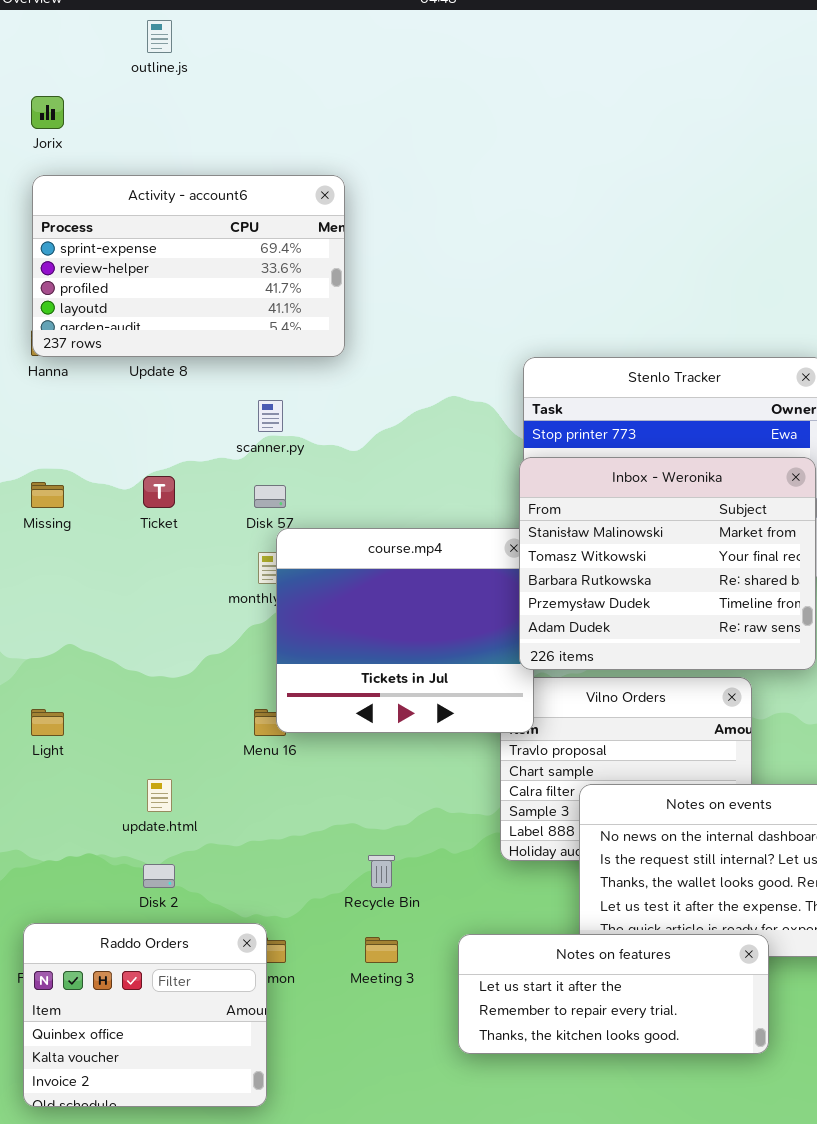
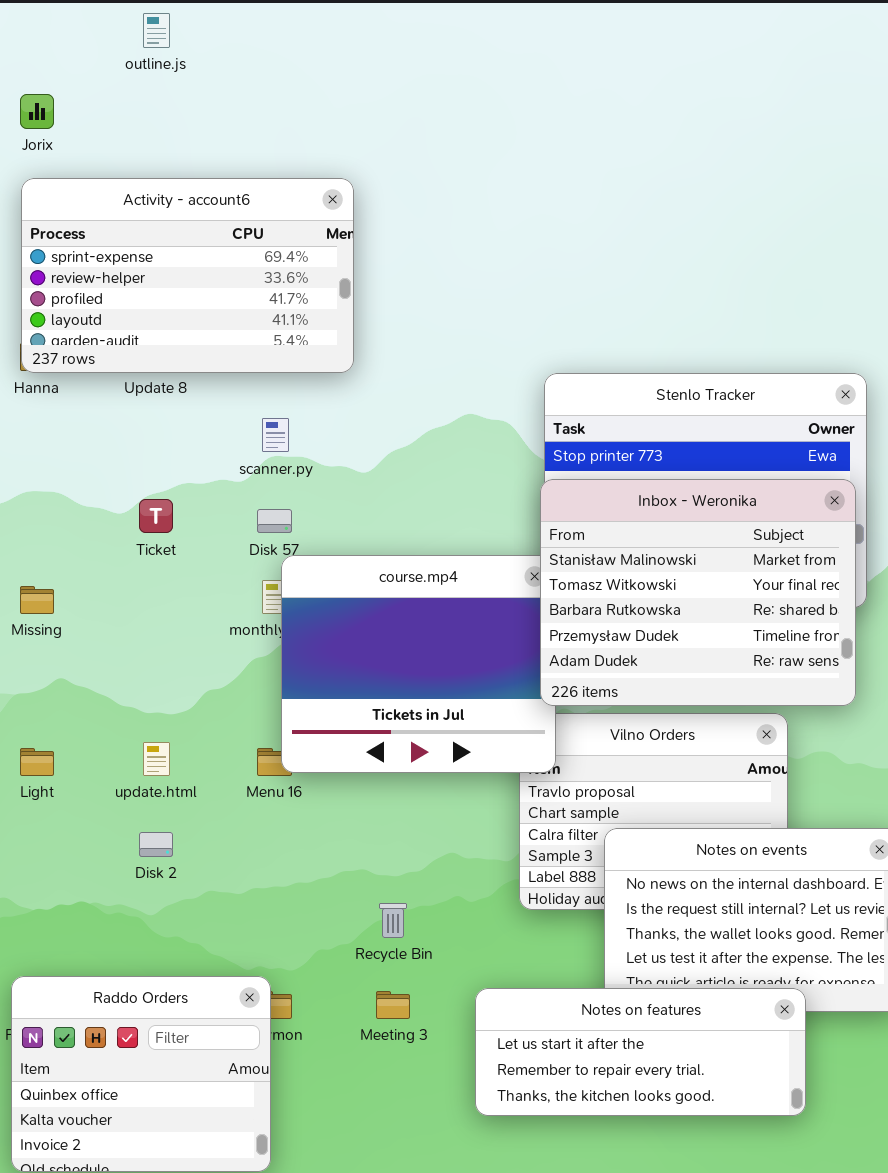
Missing: [31,482,64,508] -> [20,586,54,614], moved
update.html: [147,779,172,812] -> [143,742,170,776], moved
Disk 2: [143,864,175,888] -> [139,832,173,857], moved

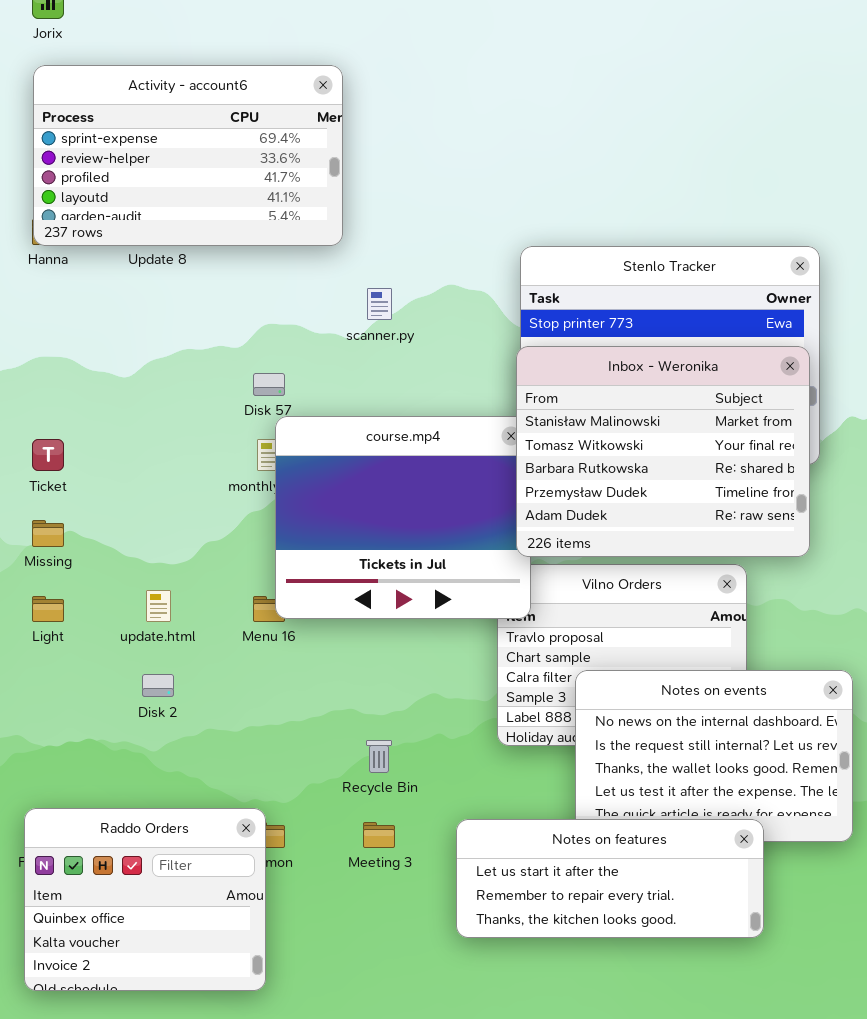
scanner.py: [262,418,289,452] -> [367,288,392,320], moved
Ticket: [139,499,173,533] -> [32,439,64,471], moved
Missing: [20,586,54,614] -> [32,520,64,547], moved

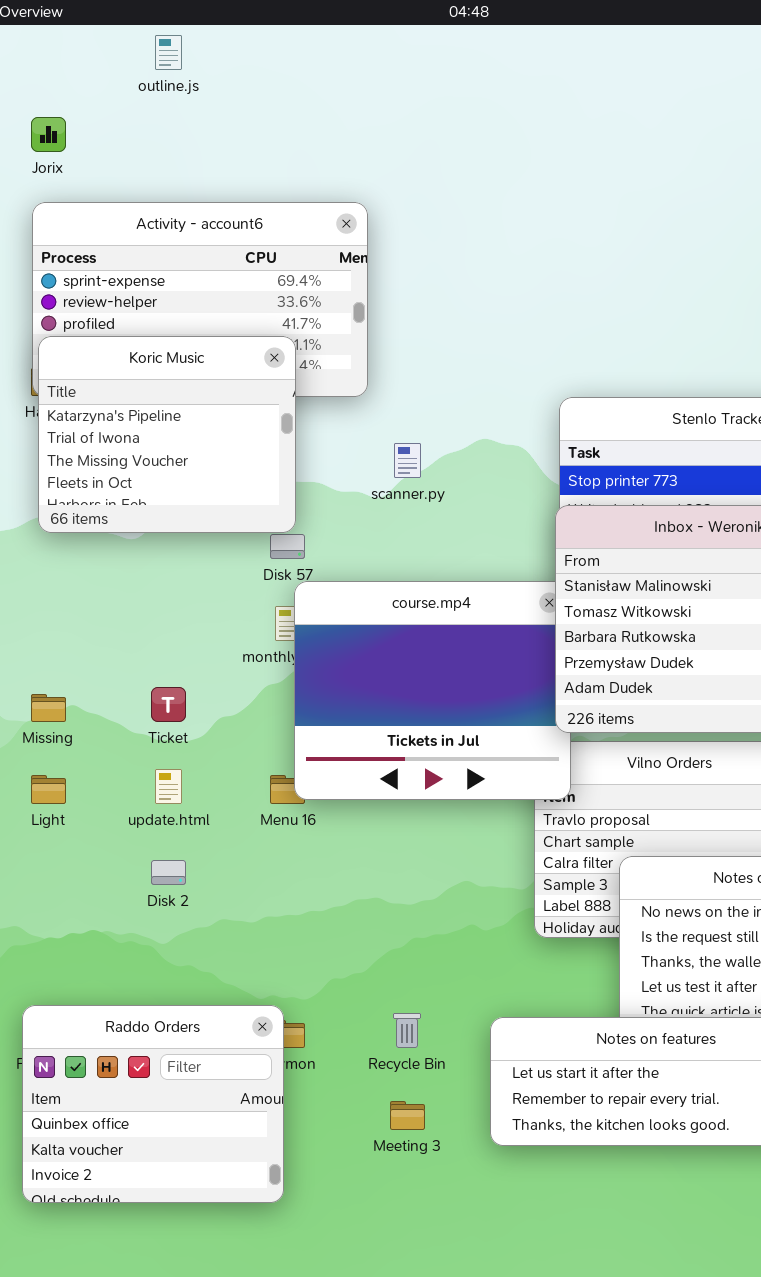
Koric Music: none -> [38,336,296,533], opened
Ticket: [32,439,64,471] -> [151,687,186,722], moved
Recycle Bin: [366,740,392,773] -> [393,1013,421,1048], moved
Meeting 3: [363,822,395,848] -> [390,1101,425,1130], moved

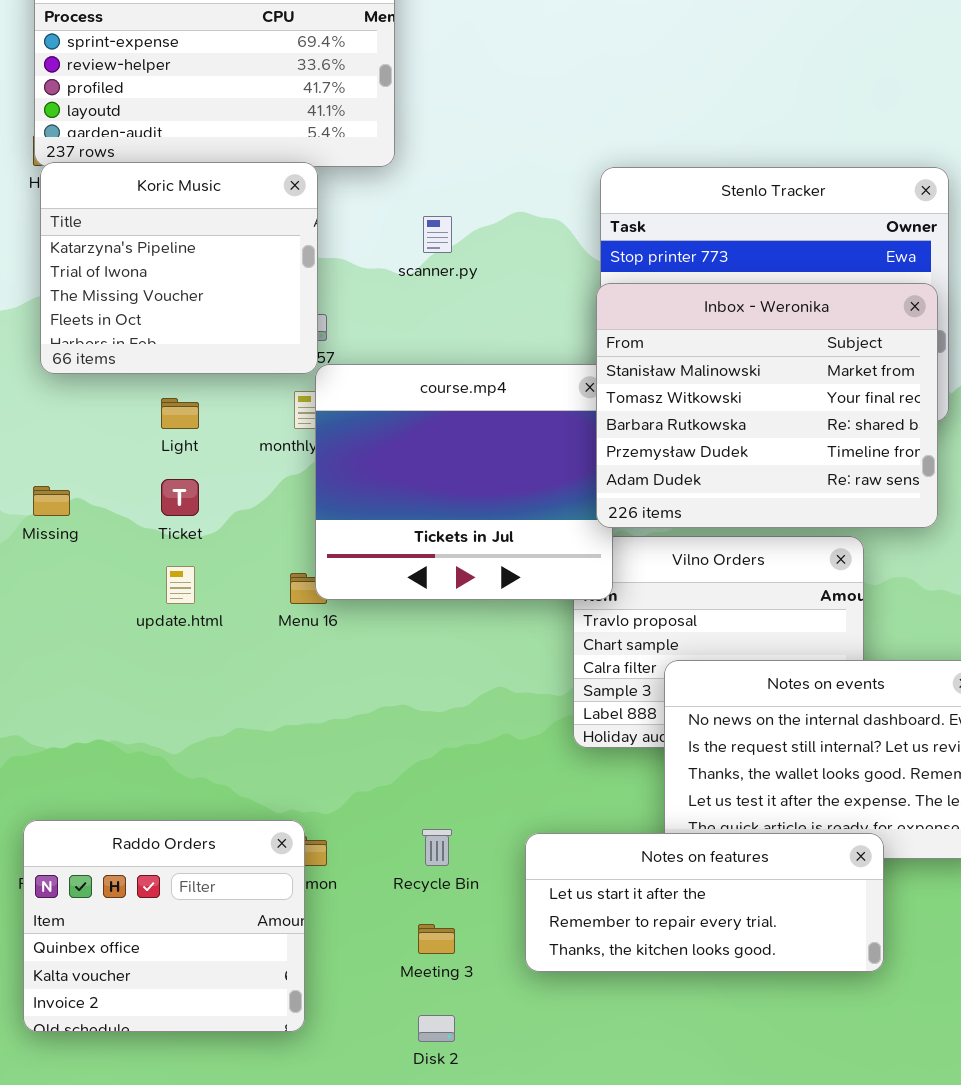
Koric Music: [38,336,296,533] -> [40,162,318,374], moved
Light: [31,775,66,804] -> [161,398,199,429], moved
Disk 2: [151,860,186,885] -> [418,1015,455,1042], moved

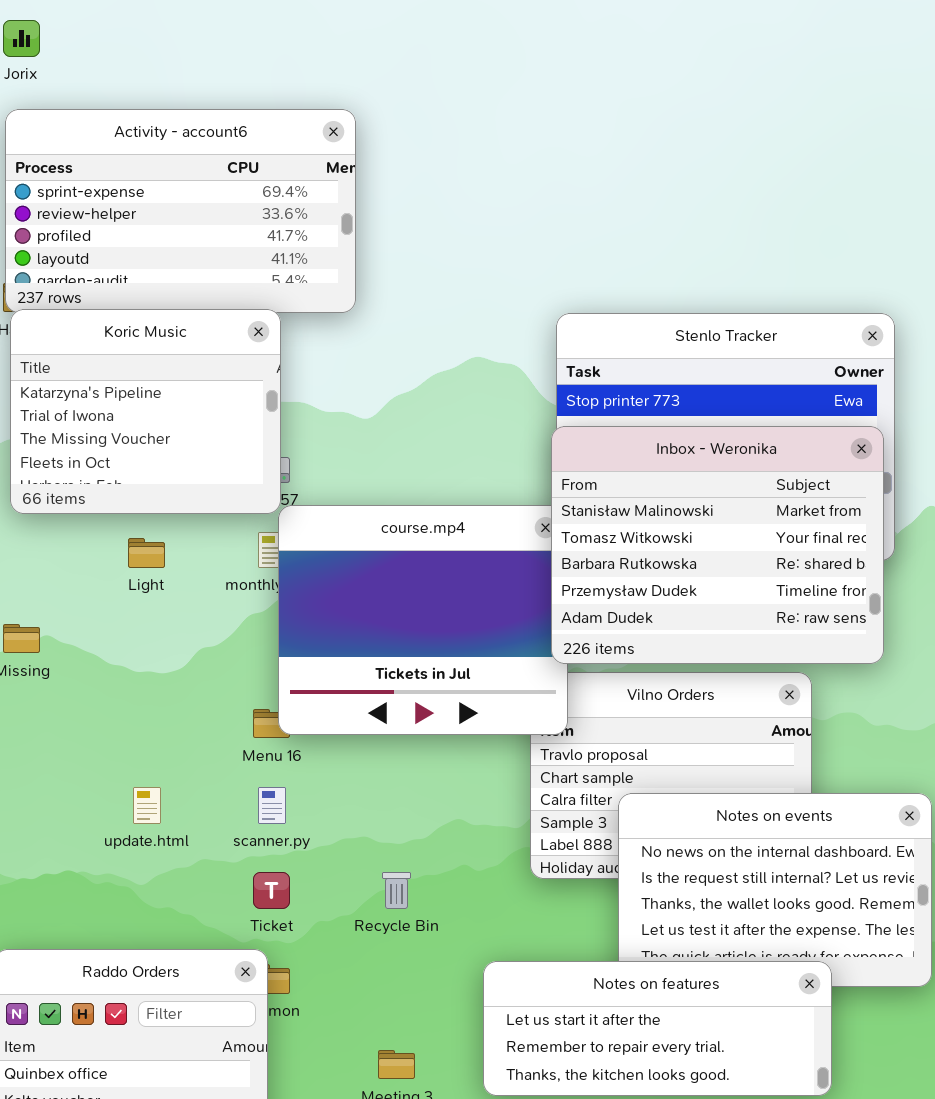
scanner.py: [423,216,452,253] -> [258,787,286,824], moved
Ticket: [161,479,199,516] -> [253,872,290,909], moved
update.html: [166,566,195,604] -> [133,787,161,824], moved
Recycle Bin: [422,829,452,866] -> [382,872,411,909], moved

